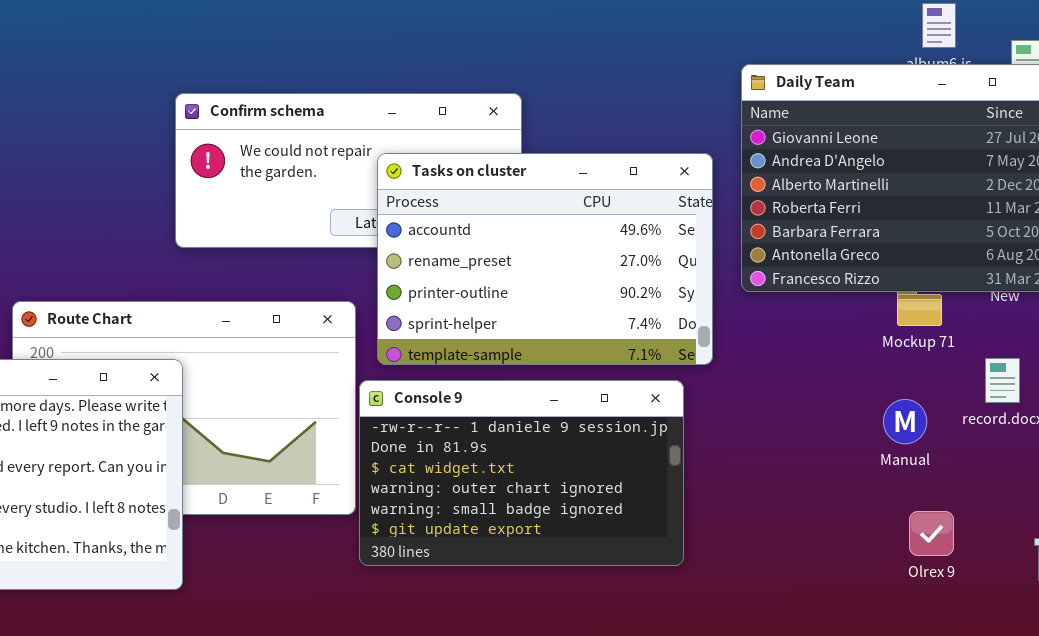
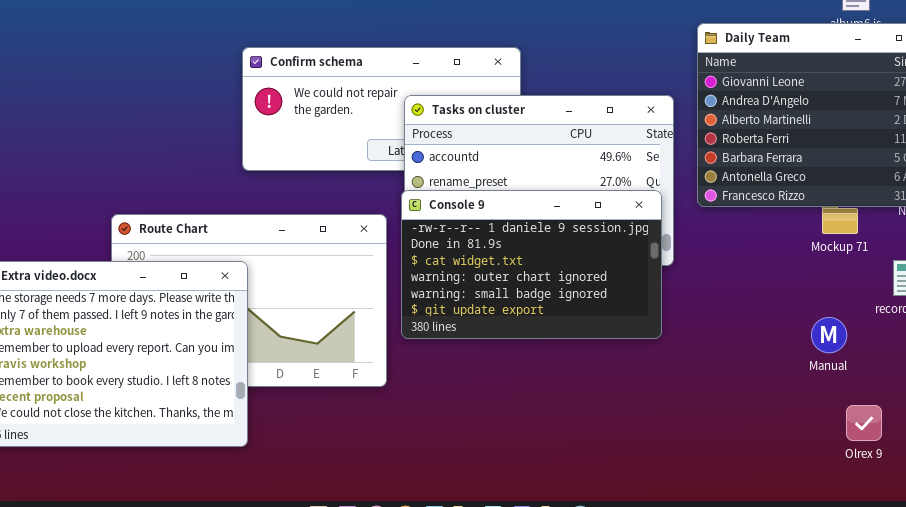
Console 9: [359,380,684,566] -> [401,190,662,339], moved
Manual: [883,399,927,444] -> [811,317,847,353], moved
Olrex 9: [909,511,954,556] -> [846,405,882,441], moved

